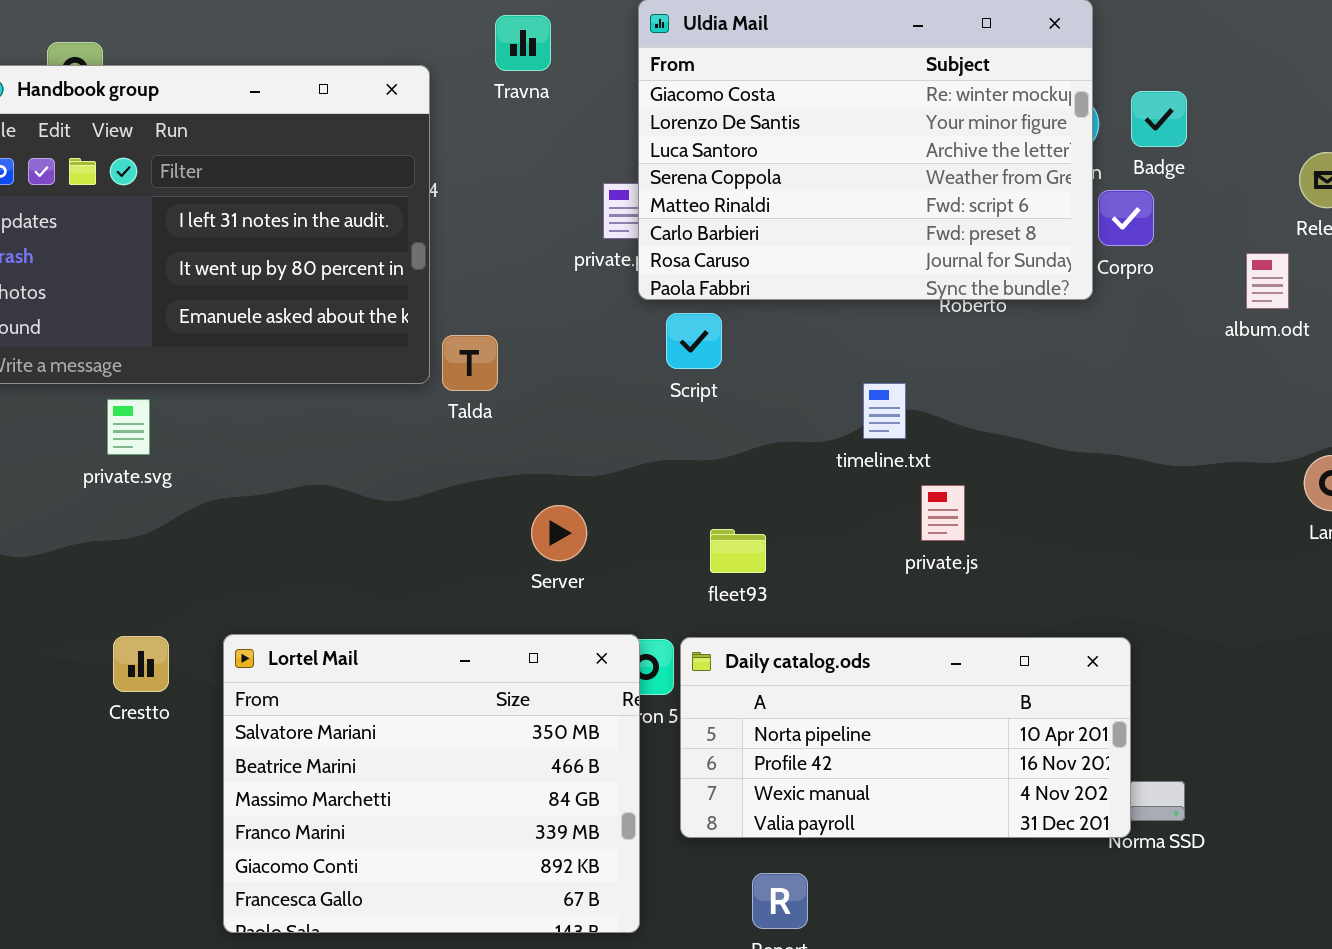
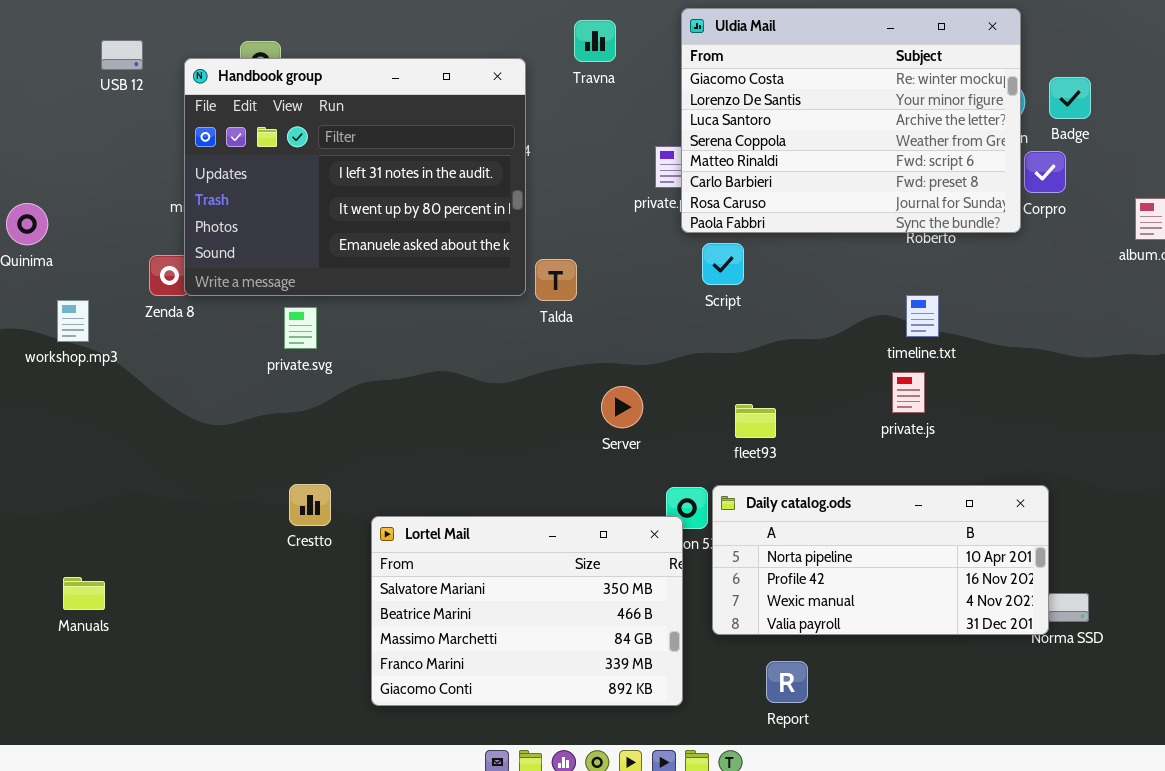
timeline.txt: [863,383,906,439] -> [906,295,939,337], moved
Lortel Mail: [223,634,640,933] -> [371,516,683,706], resized

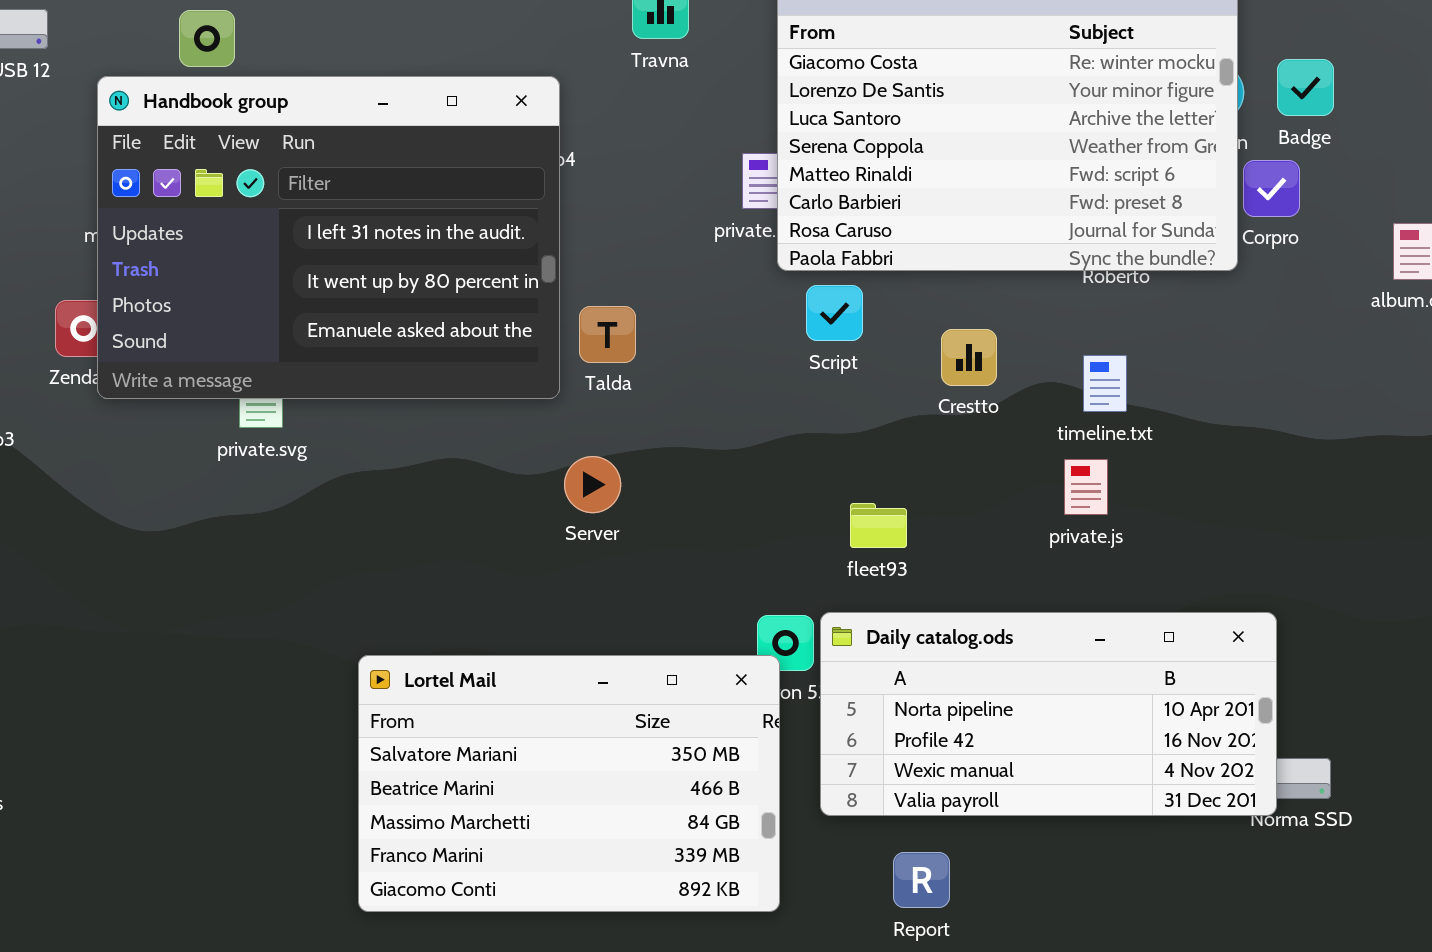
Handbook group: [184,58,526,296] -> [97,76,560,399], moved
Server: [601,386,643,428] -> [564,456,621,513], moved
Crestto: [289,484,331,526] -> [941,329,997,386], moved

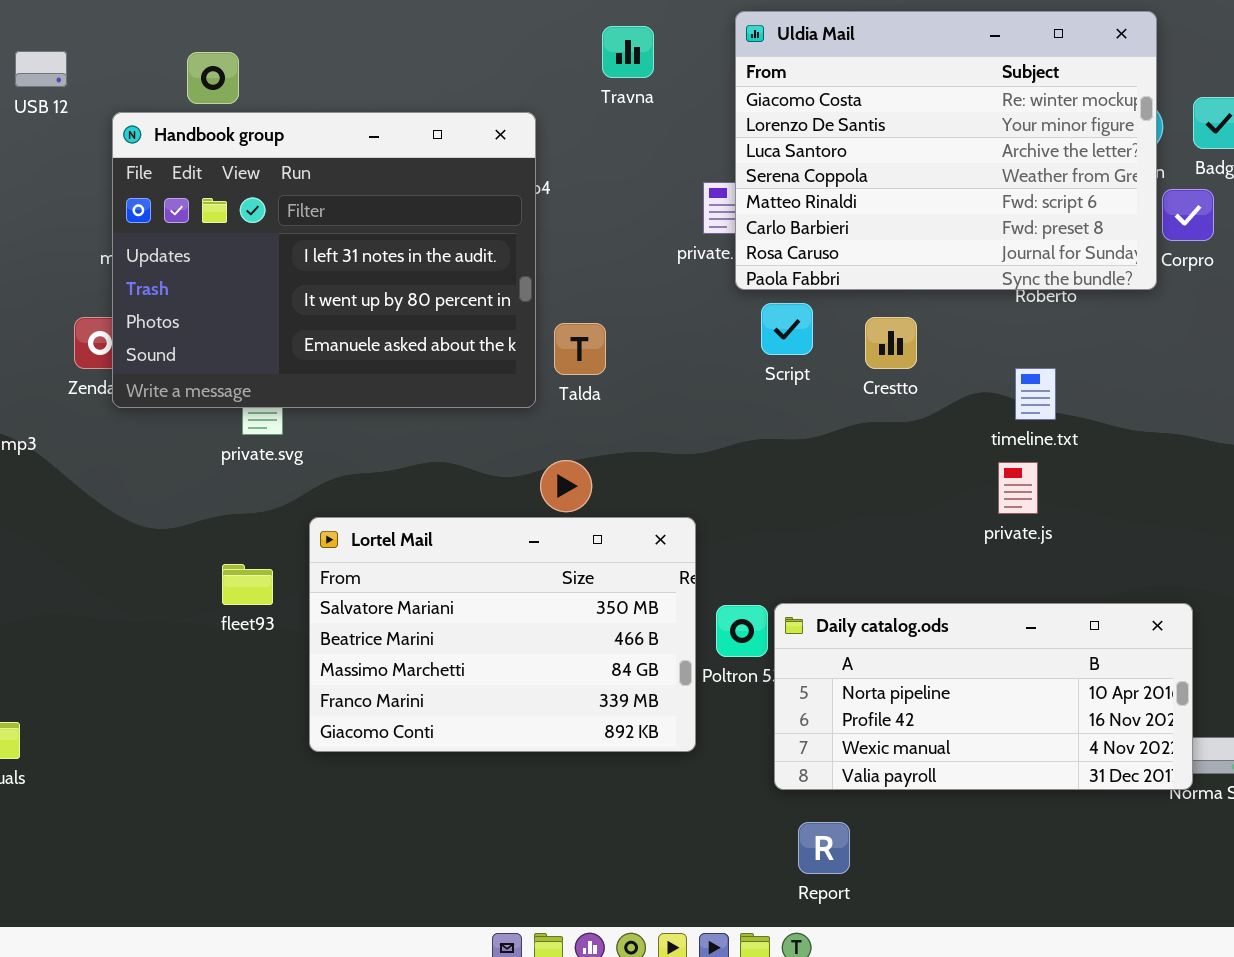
Crestto: [941,329,997,386] -> [865,317,917,369], moved
fleet93: [850,503,907,548] -> [222,564,273,605], moved
Lortel Mail: [358,655,780,912] -> [309,517,696,752], moved
Report: [893,852,950,908] -> [798,822,850,874], moved

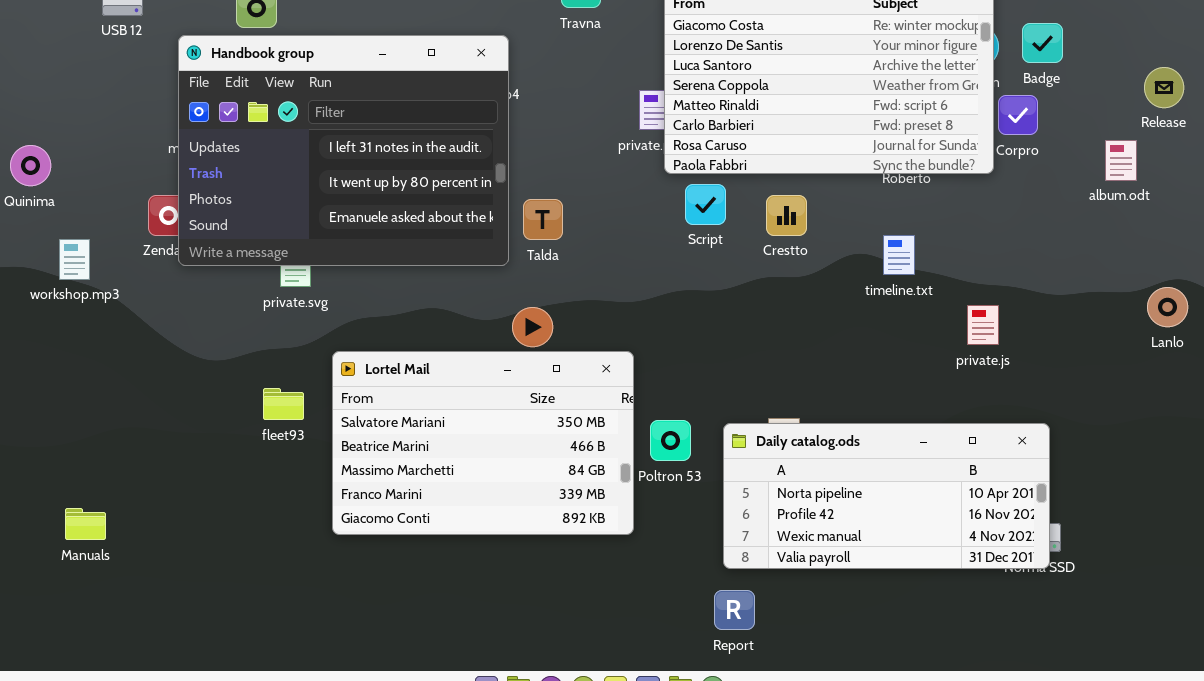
private.js: [998,462,1038,514] -> [967,305,999,345], moved
Daily catalog.ods: [774,603,1193,790] -> [723,423,1050,569], moved

